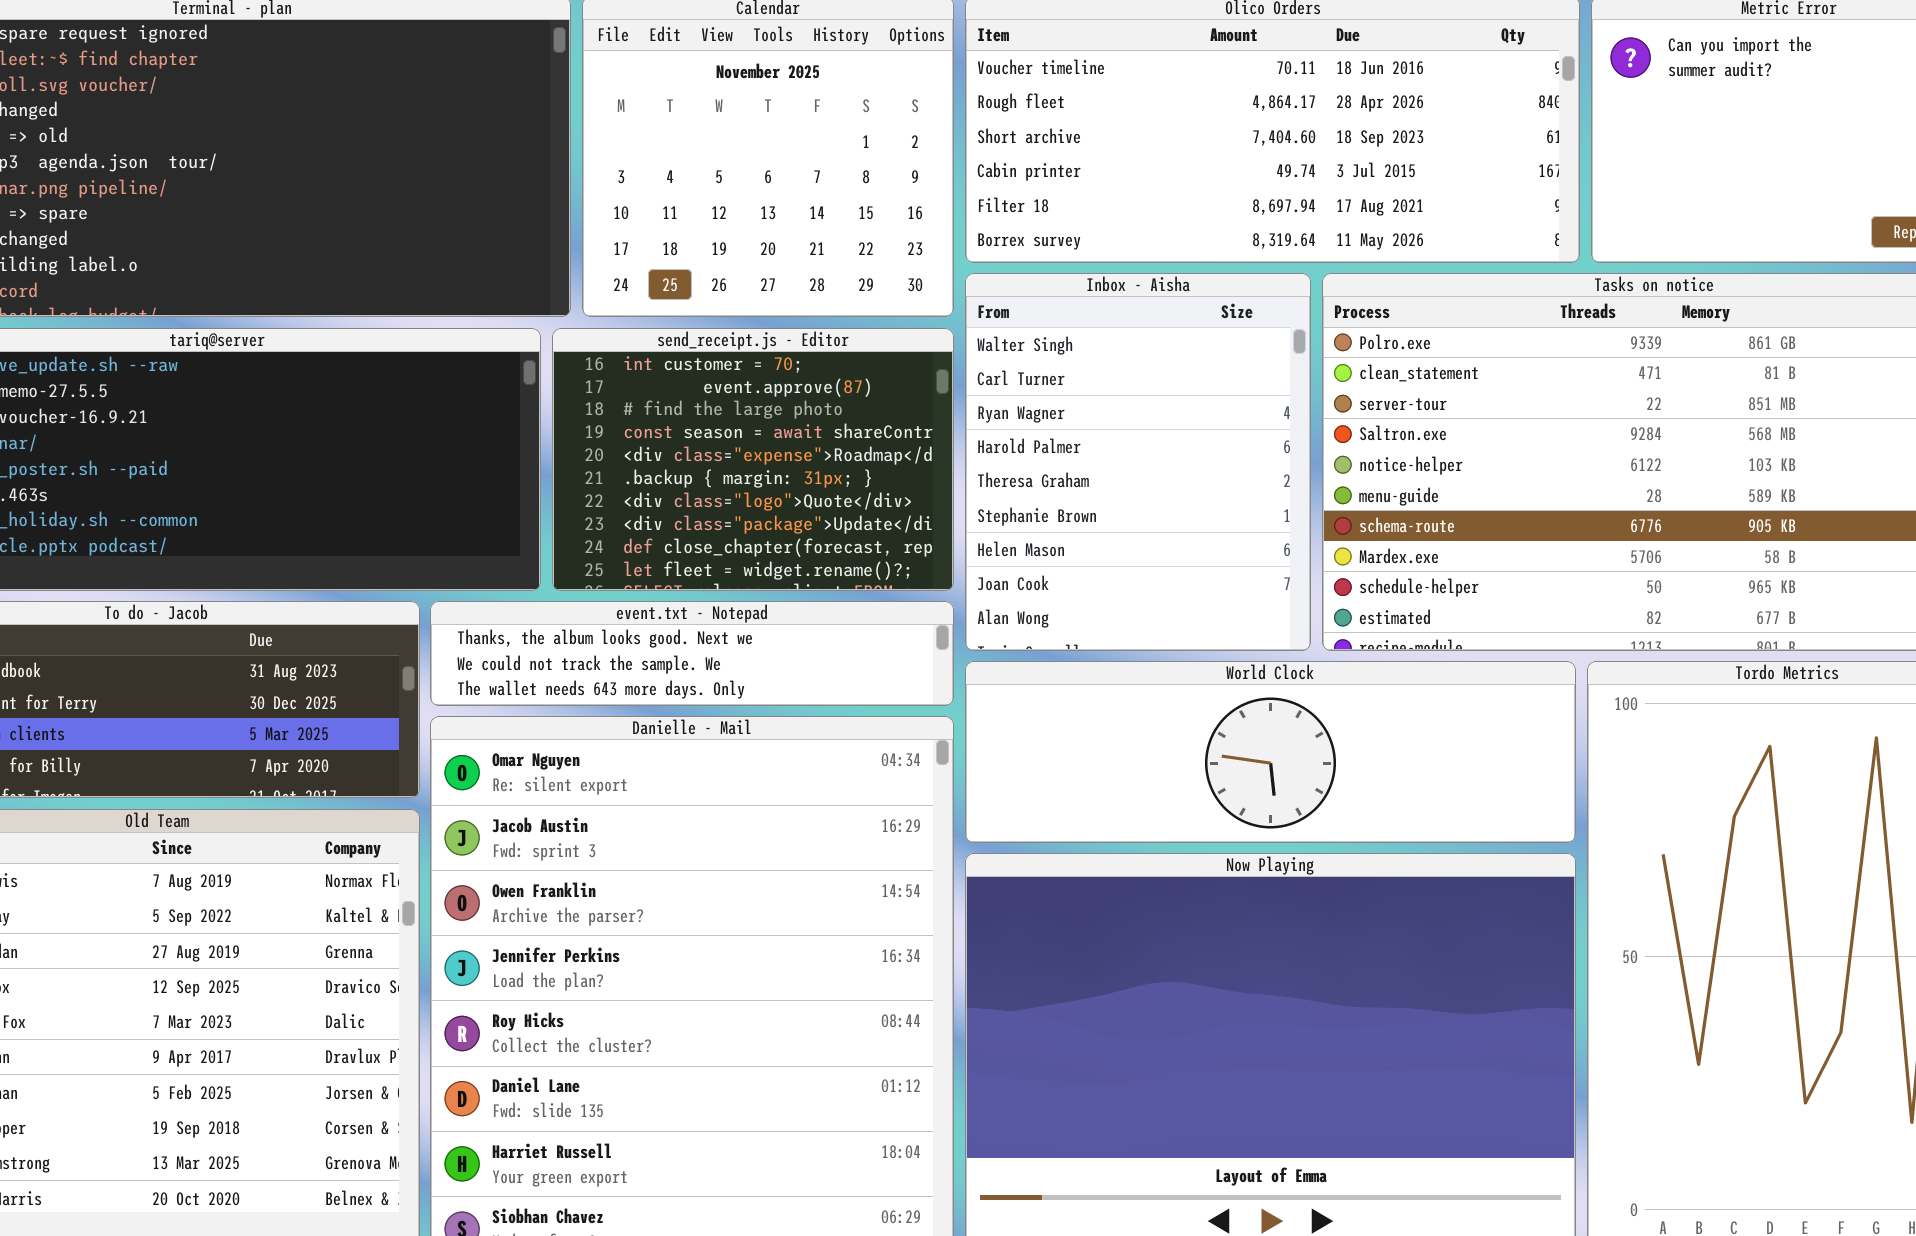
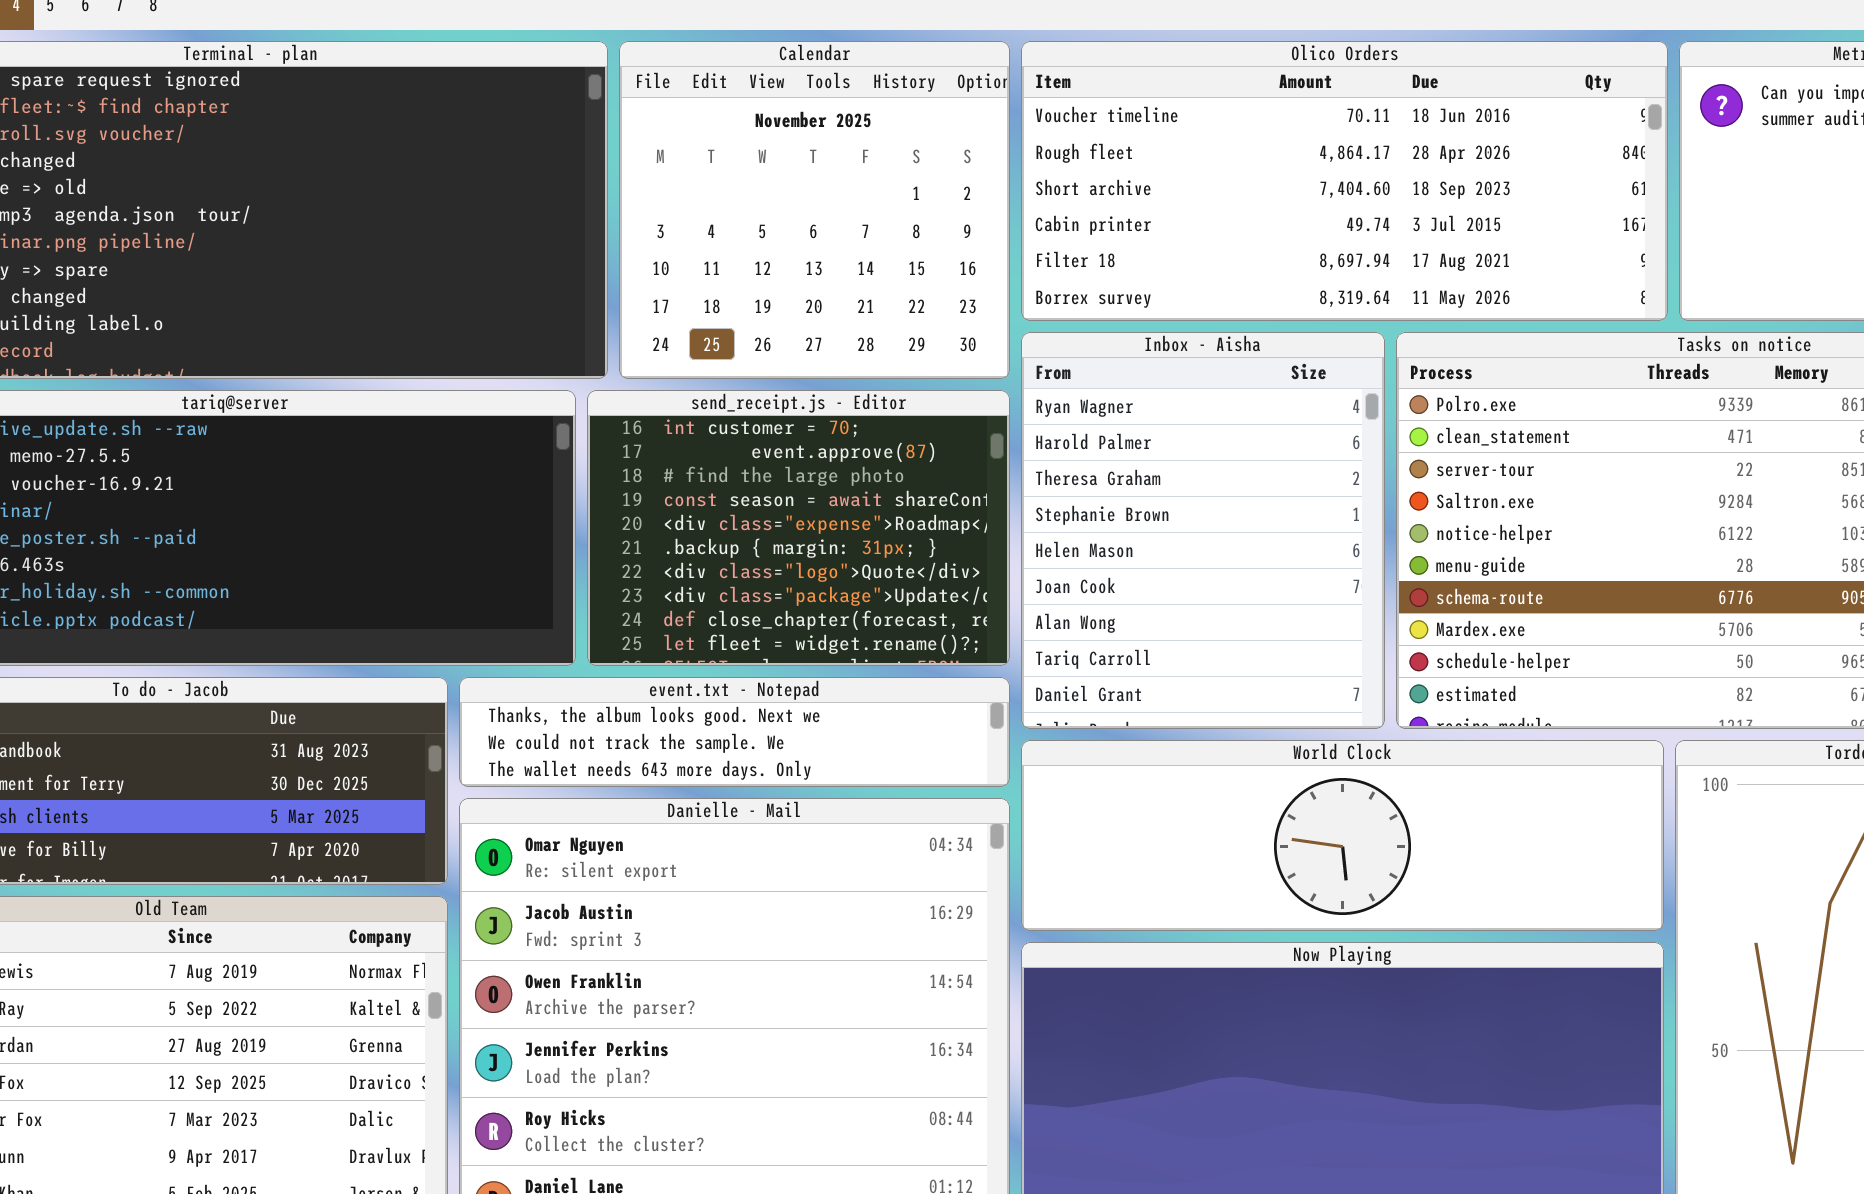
Inbox - Aisha: [965,273,1311,651] -> [1021,332,1385,729], scrolled down 2 rows

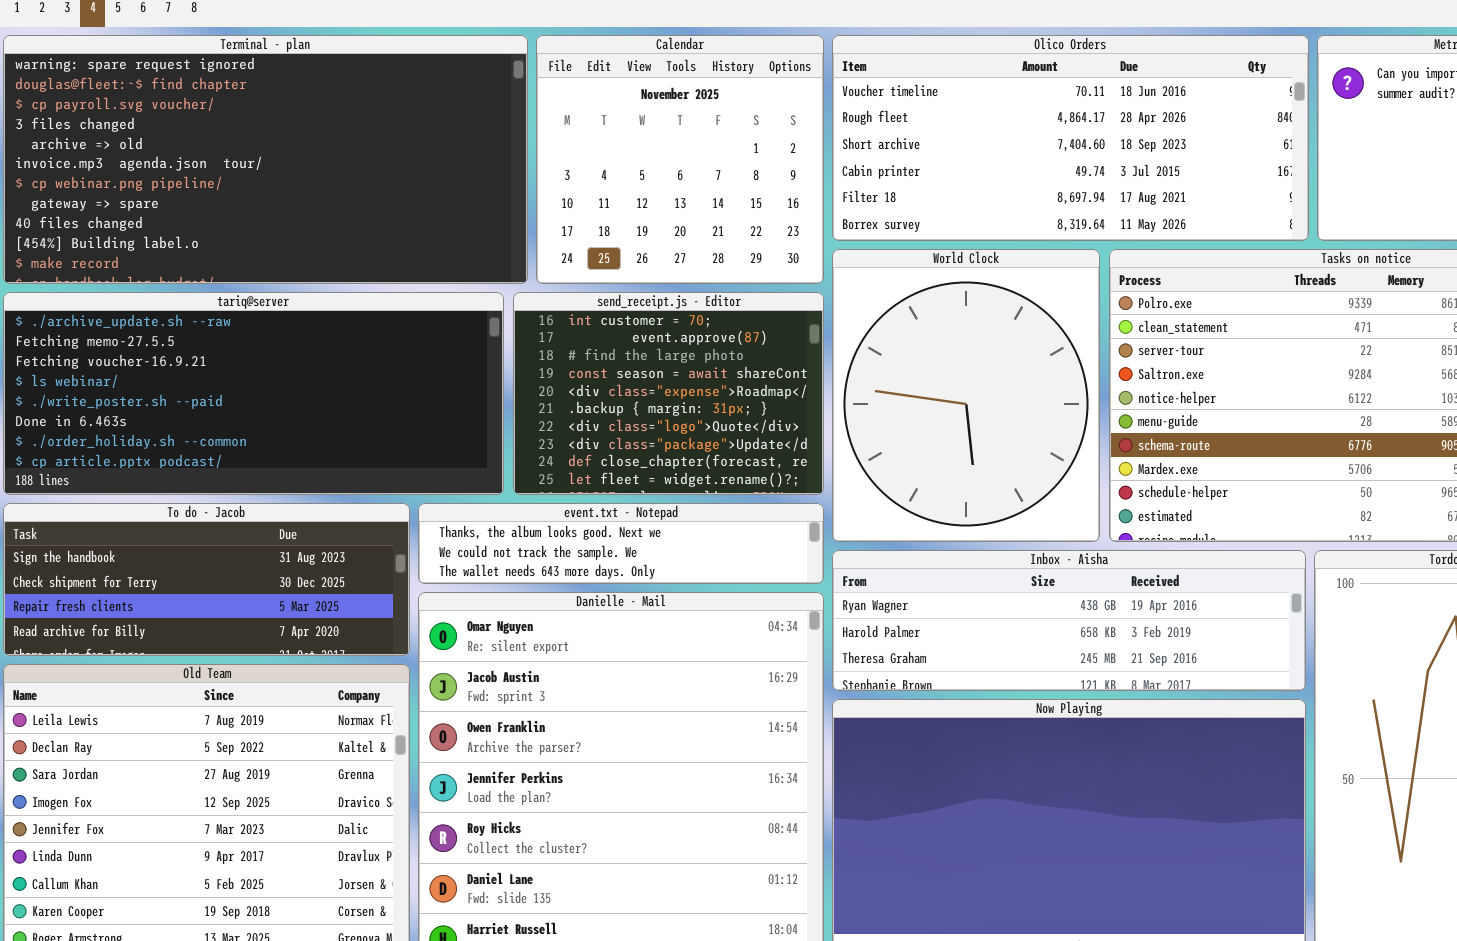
Inbox - Aisha: [1021,332,1385,729] -> [832,550,1306,691], moved, resized
World Clock: [1021,740,1664,931] -> [832,249,1100,542], moved, resized

